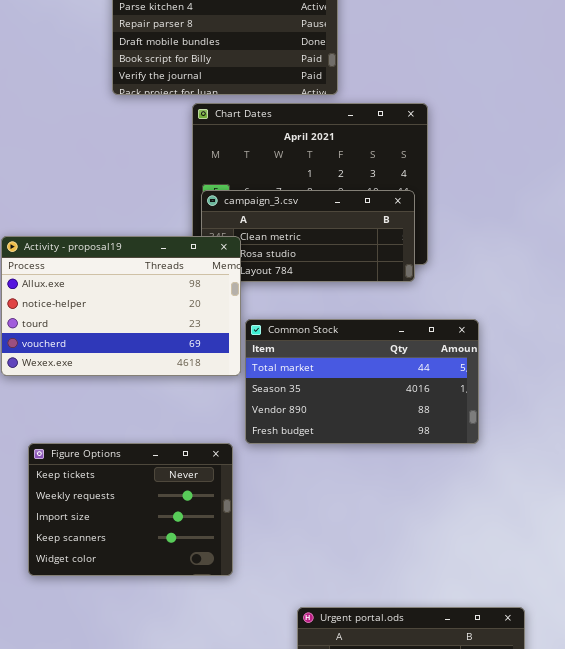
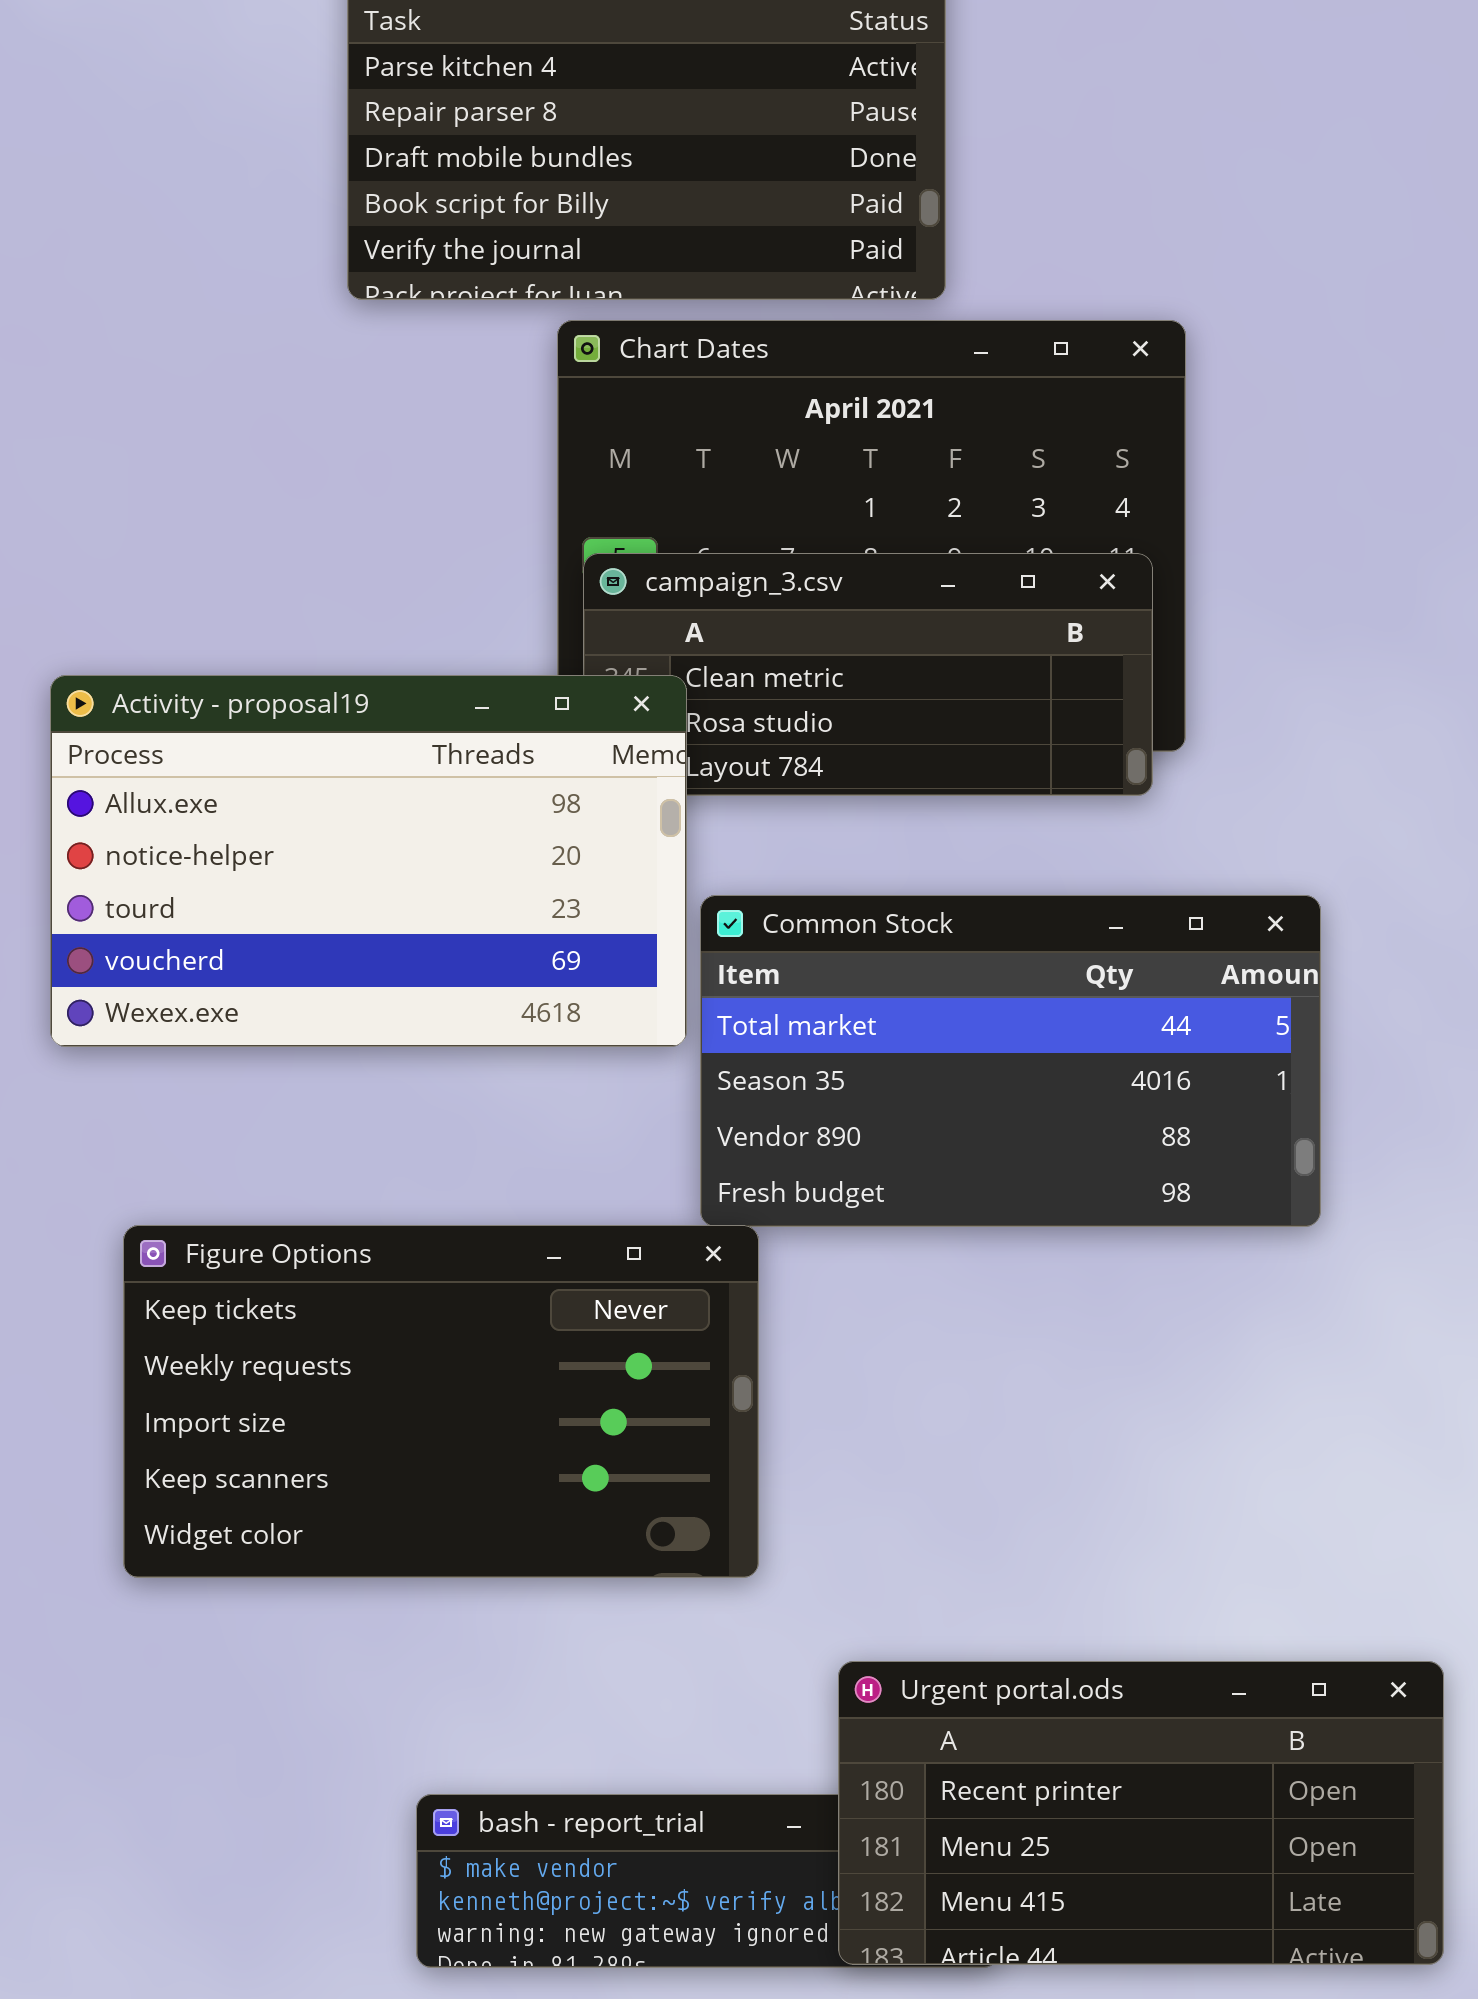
Figure Options: [28,443,233,576] -> [123,1225,759,1578], resized

